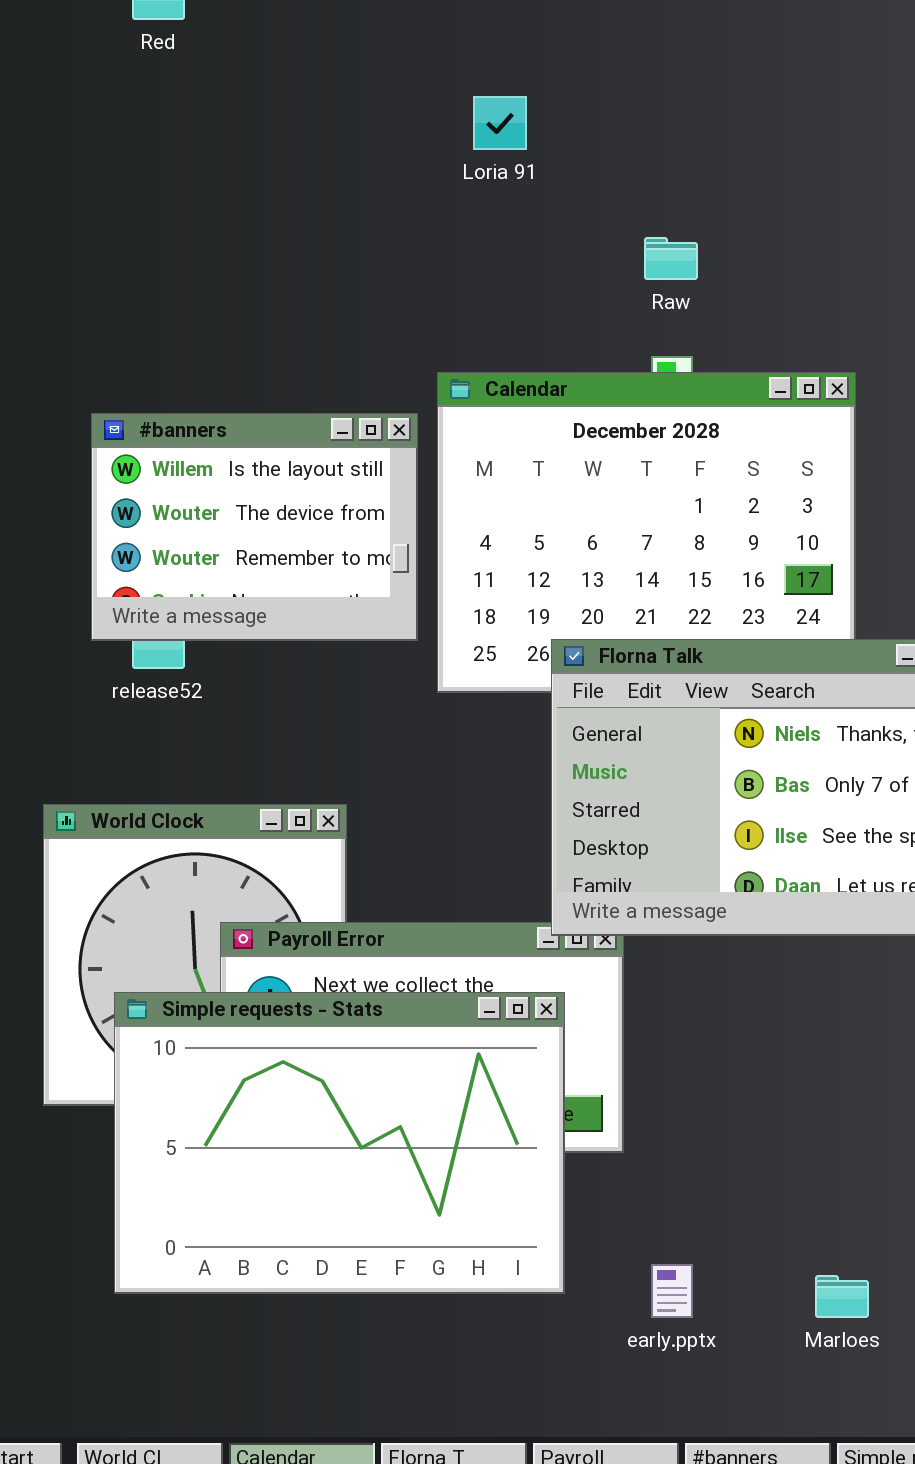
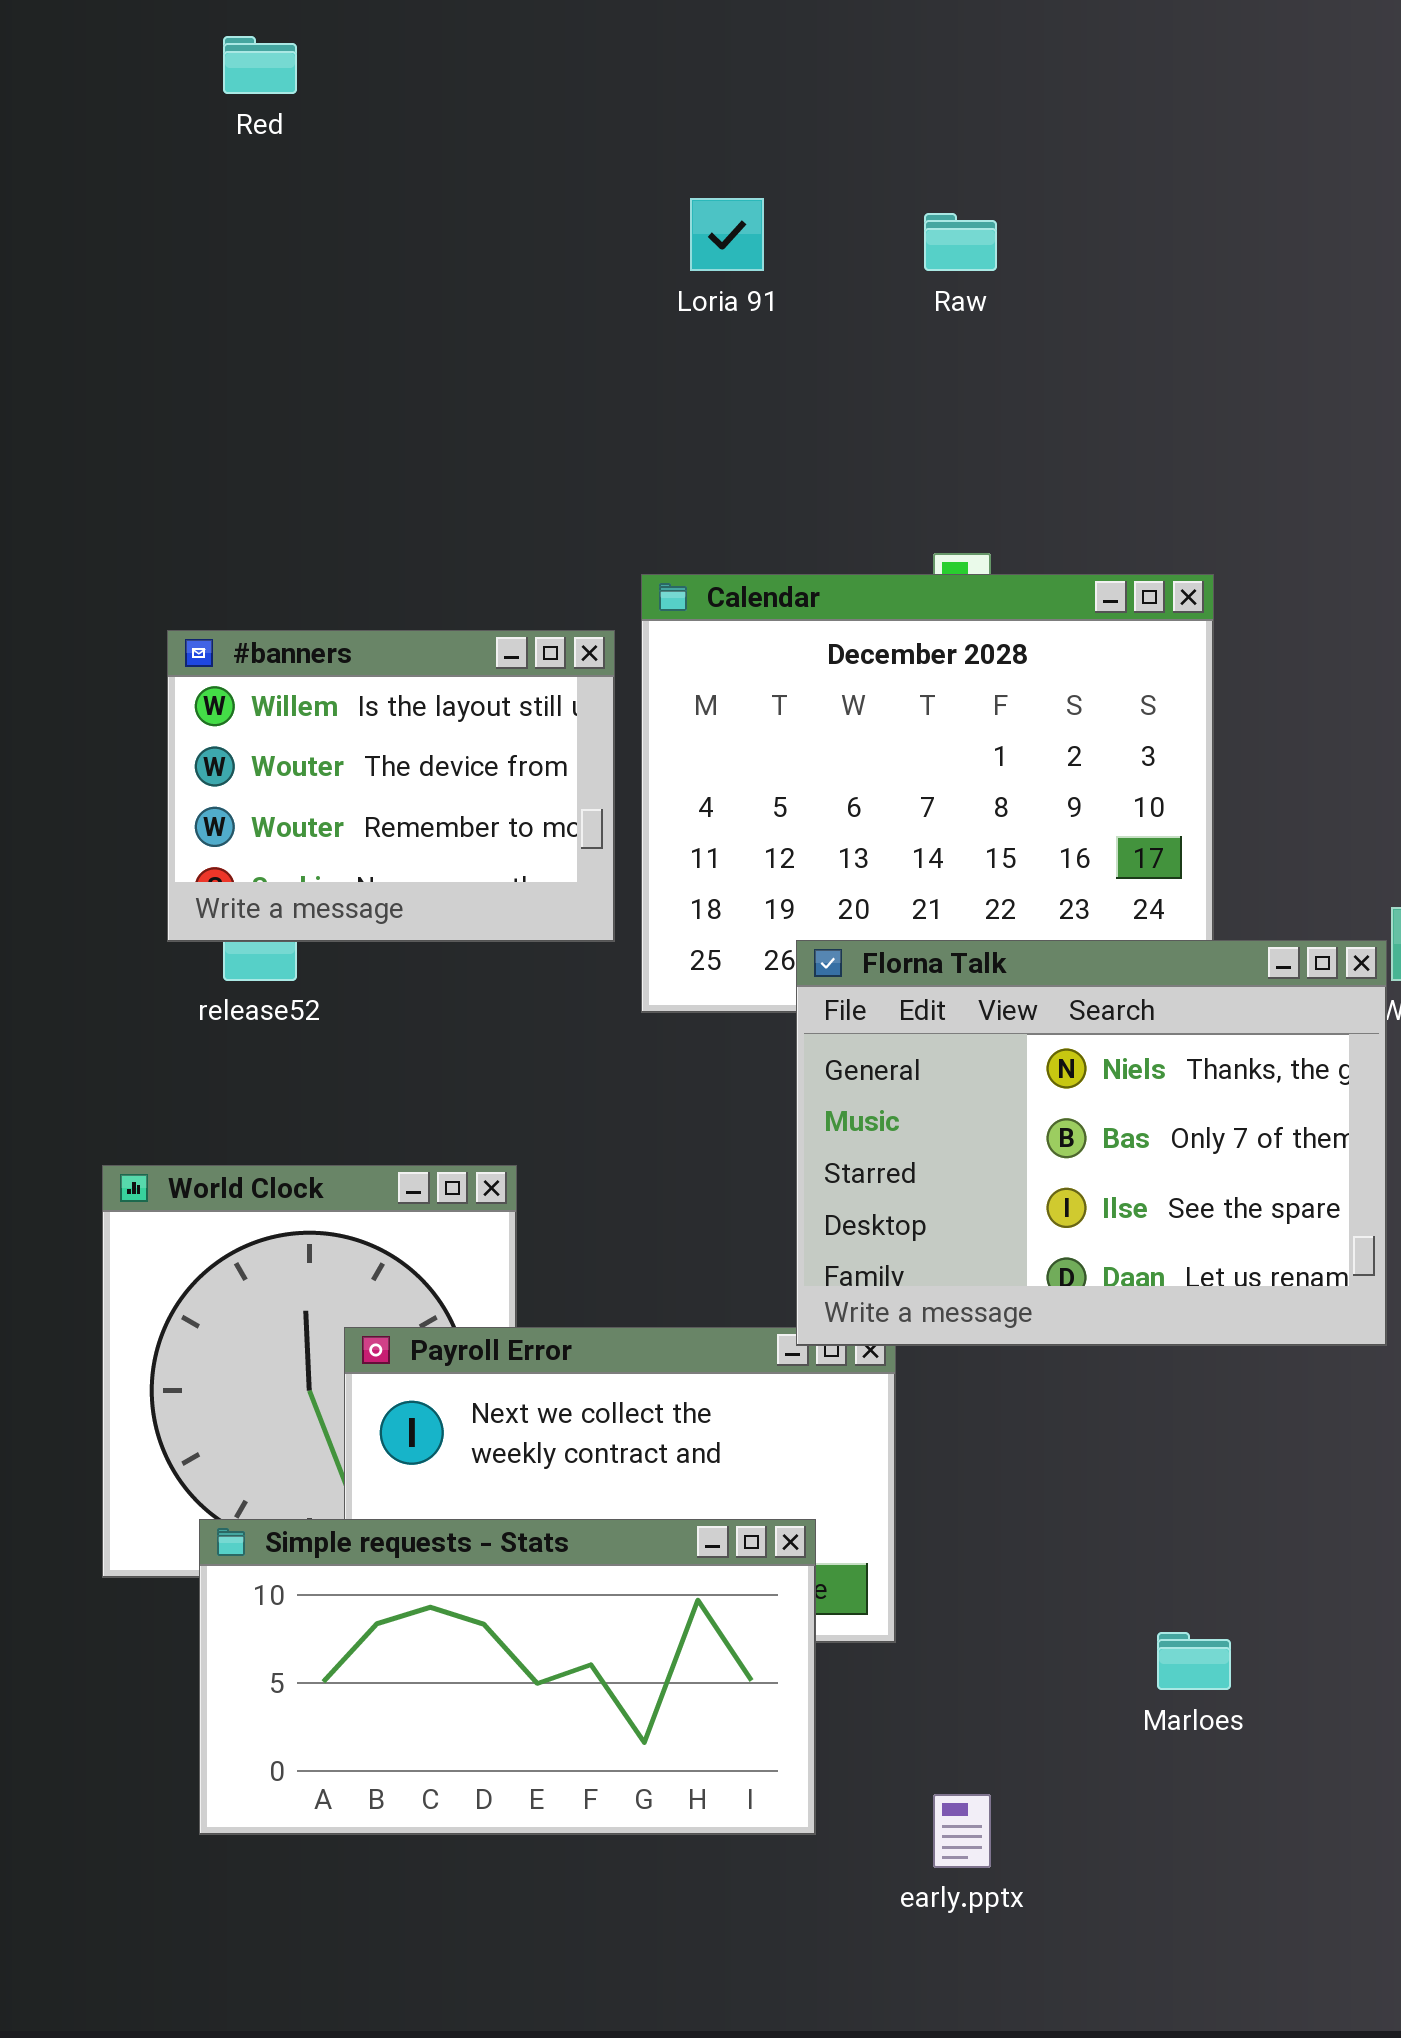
Raw: [644,237,698,280] -> [924,213,997,271], moved
Simple requests - Stats: [114,992,565,1294] -> [199,1519,816,1835], resized
Marloes: [815,1275,869,1318] -> [1157,1632,1231,1690], moved

